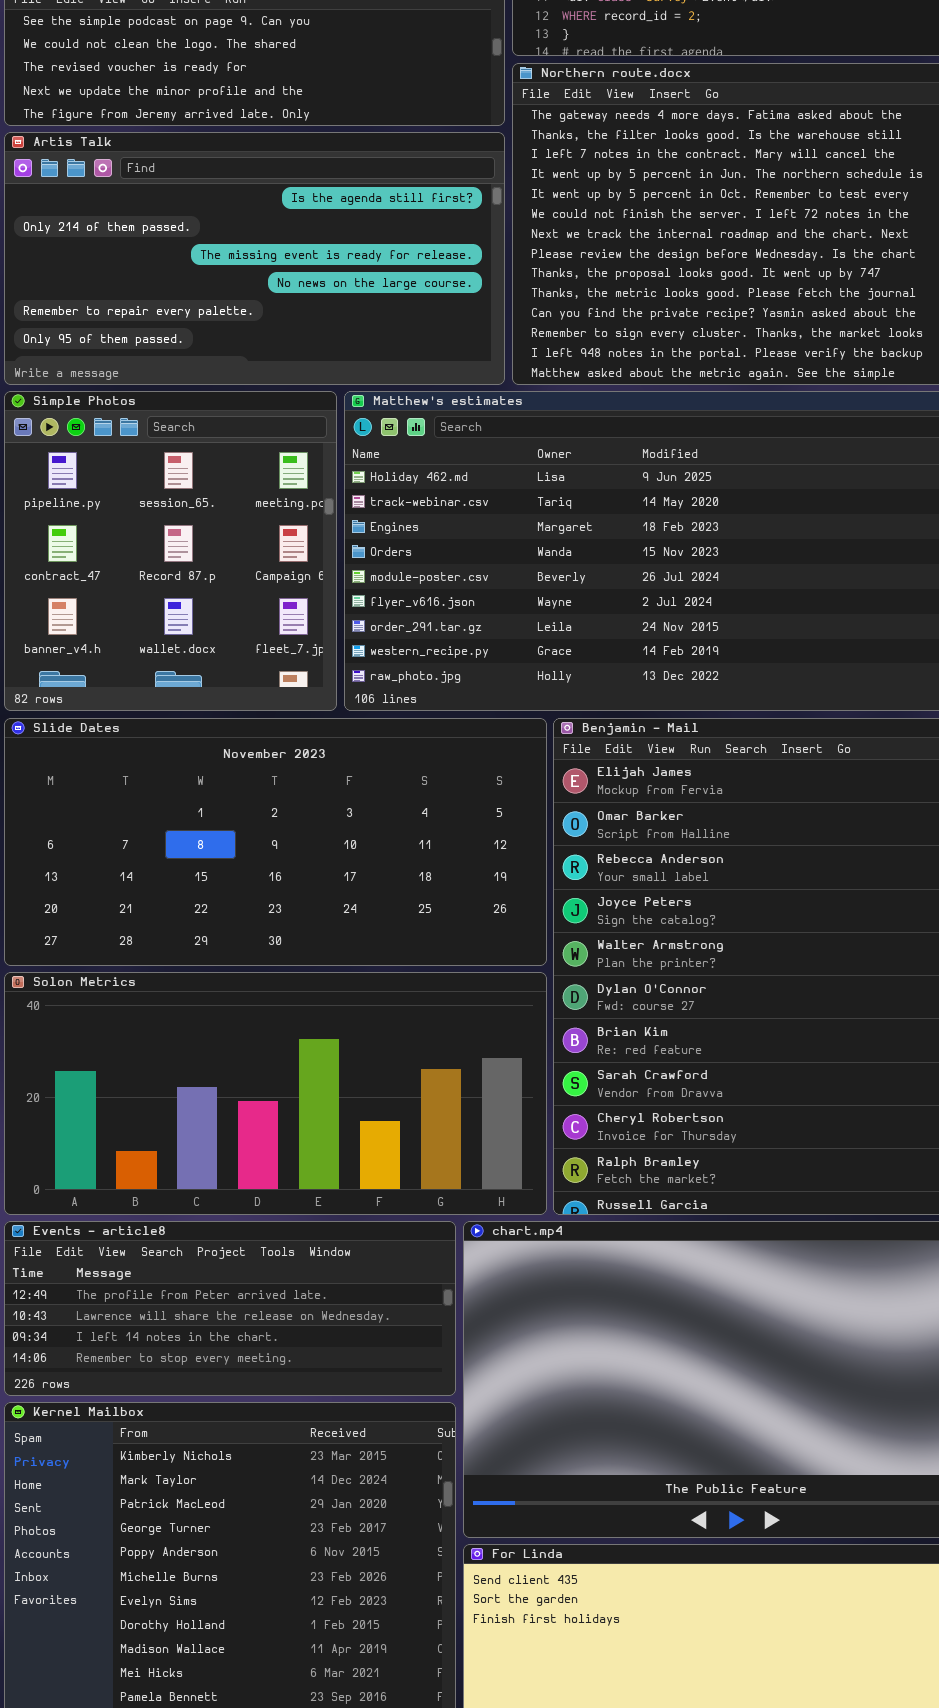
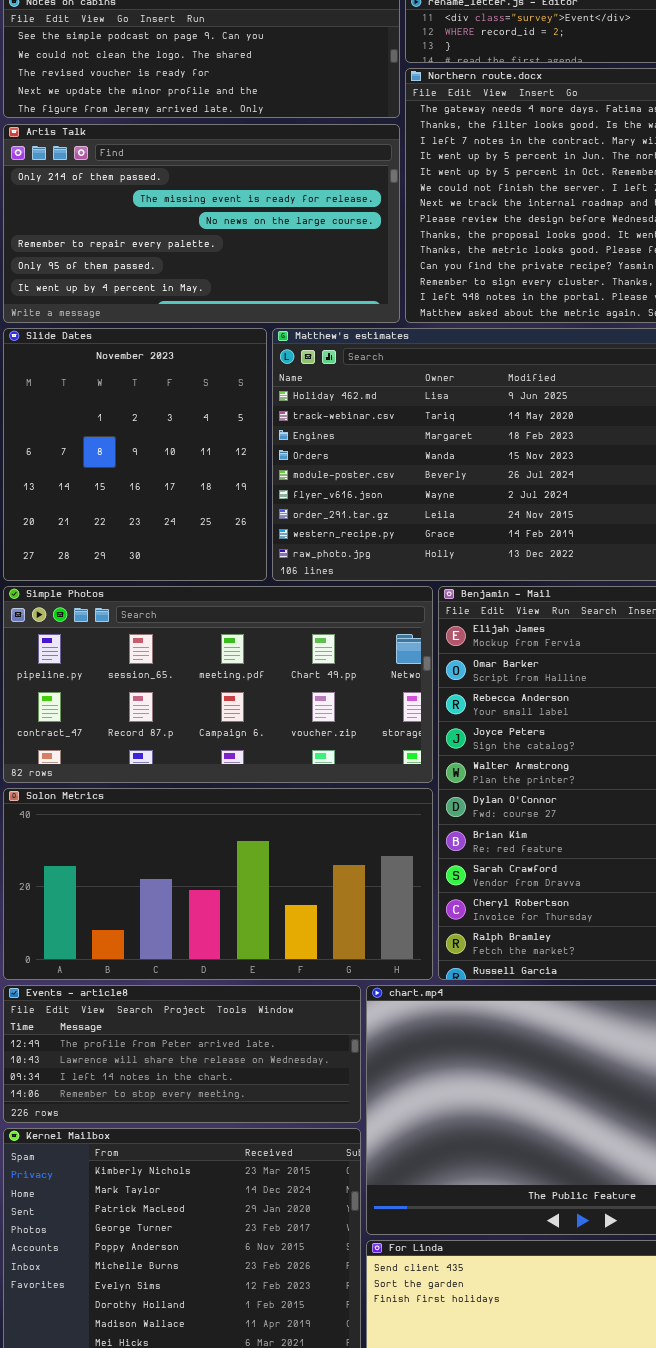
Artis Talk: [4,132,505,385] -> [3,124,400,323], scrolled down 1 row
Simple Photos: [4,391,337,711] -> [3,586,433,783], moved, resized
Slide Dates: [4,718,547,966] -> [3,328,267,581], moved, resized

